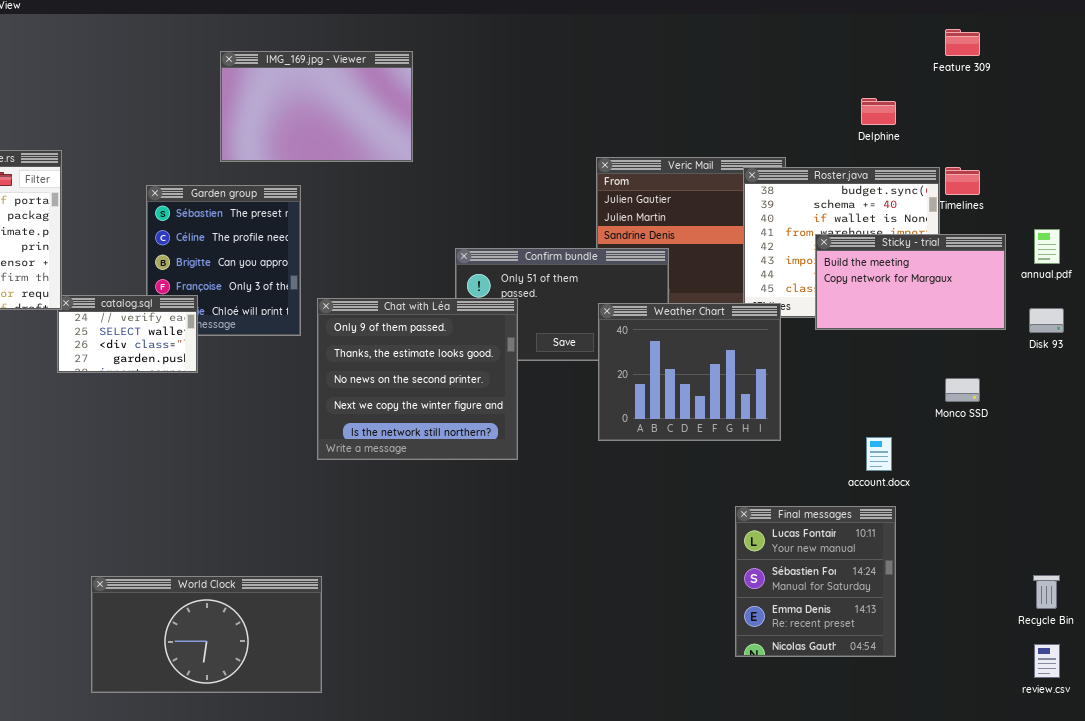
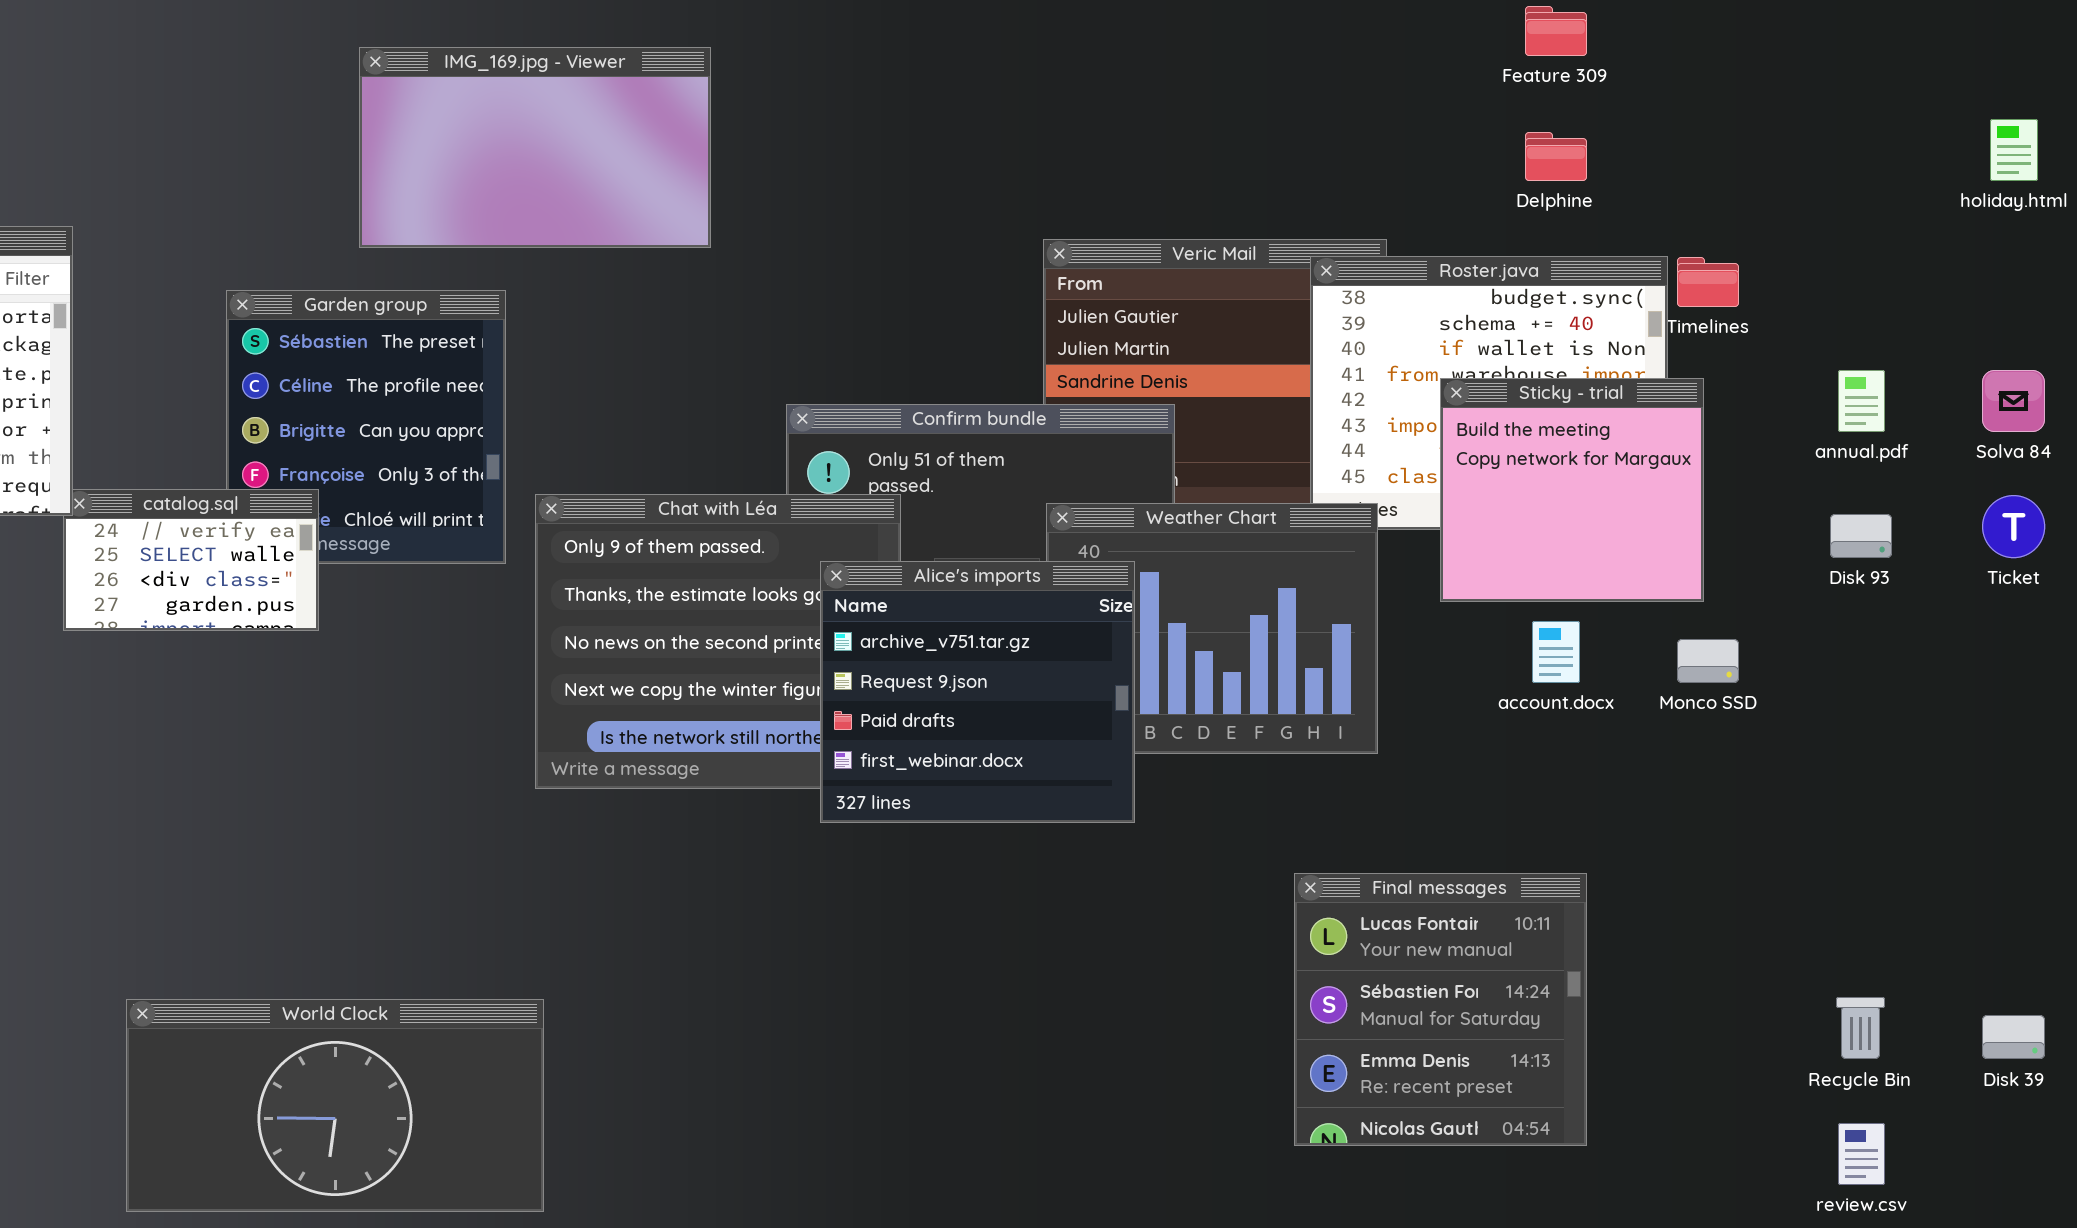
Feature 309: [945,29,980,56] -> [1525,6,1587,56], moved
Sticky - trial: [815,234,1006,330] -> [1440,378,1704,602], resized
Alice's imports: none -> [820,561,1135,823], opened
account.docx: [866,437,892,471] -> [1532,621,1580,683], moved

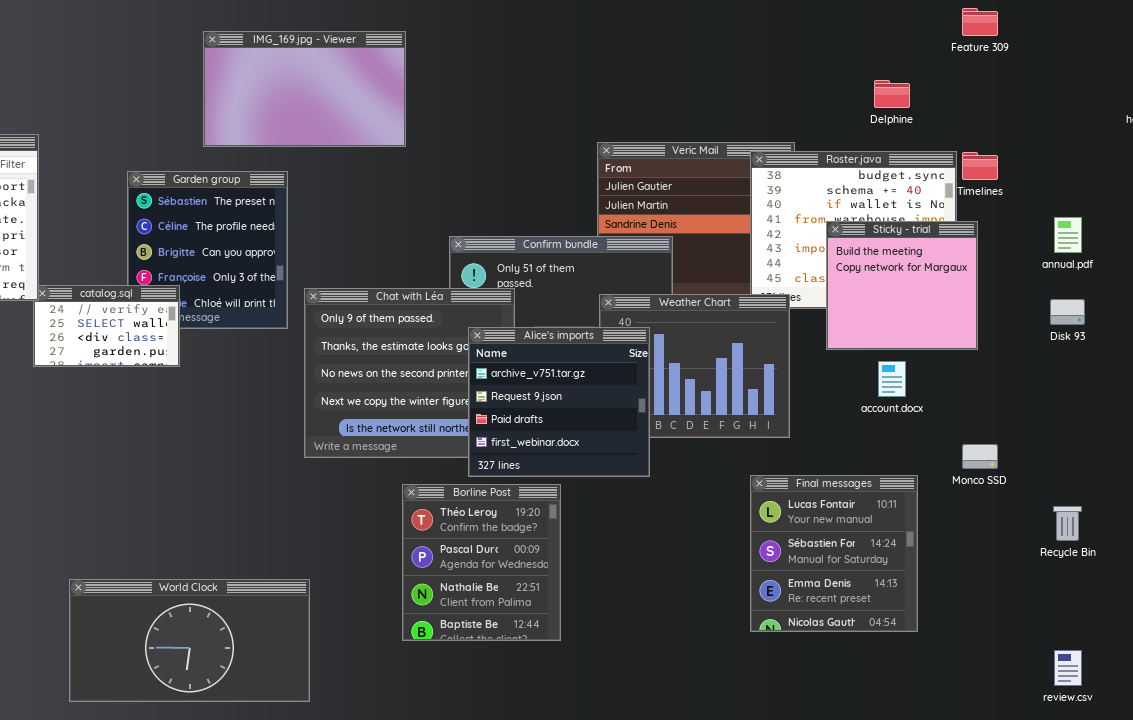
Feature 309: [1525,6,1587,56] -> [962,8,998,36], moved
Monco SSD: [1677,639,1739,683] -> [962,444,998,469], moved
Borline Post: none -> [402,484,561,641], opened
Final messages: [1294,873,1587,1146] -> [750,475,918,632], moved
Recycle Bin: [1836,997,1885,1059] -> [1053,506,1082,541], moved

